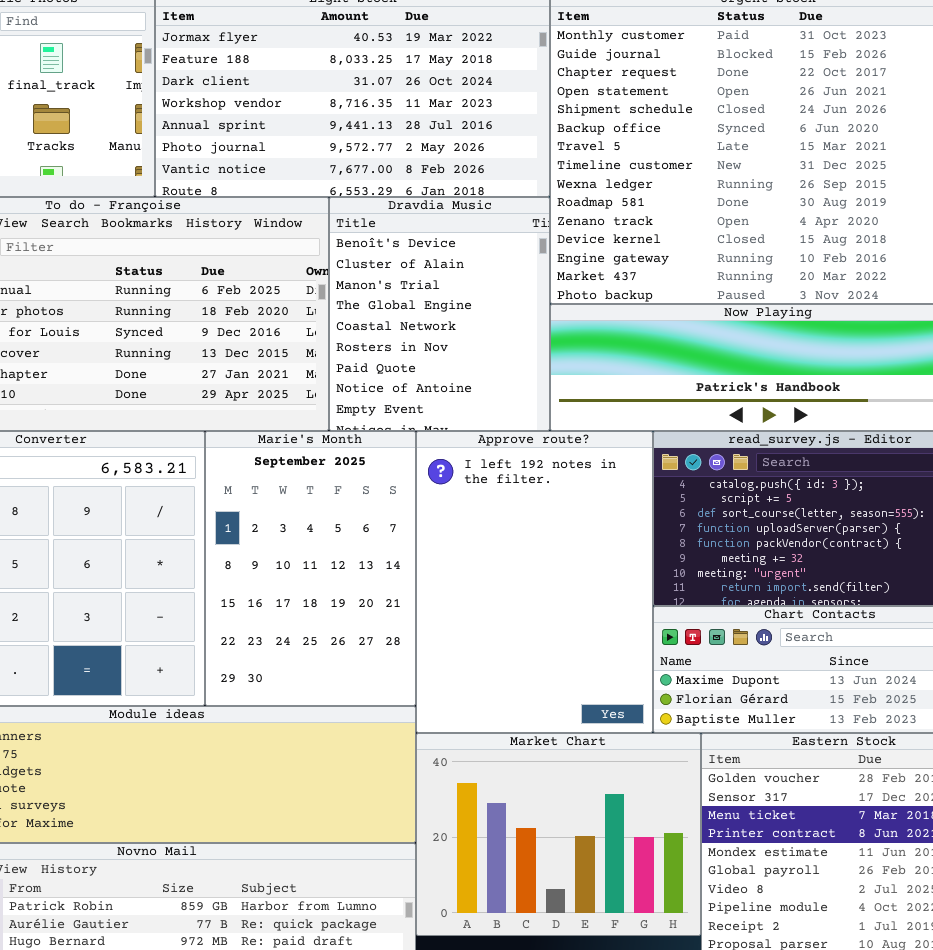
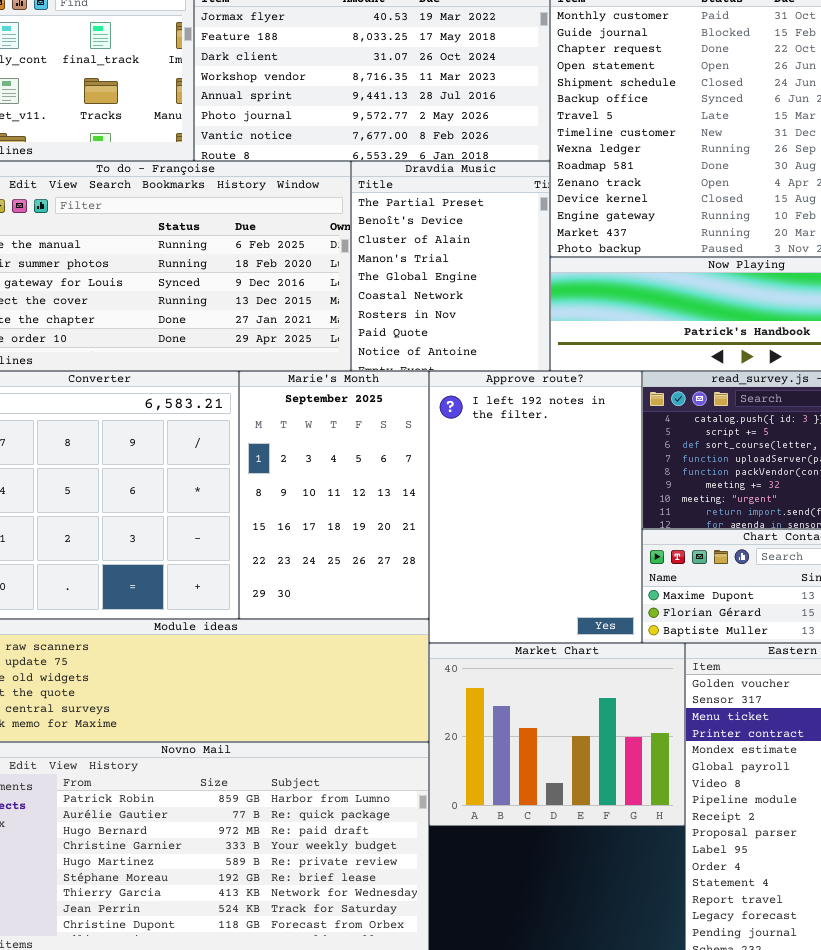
Dravdia Music: [329,197,550,431] -> [351,161,550,371], scrolled up 1 row

